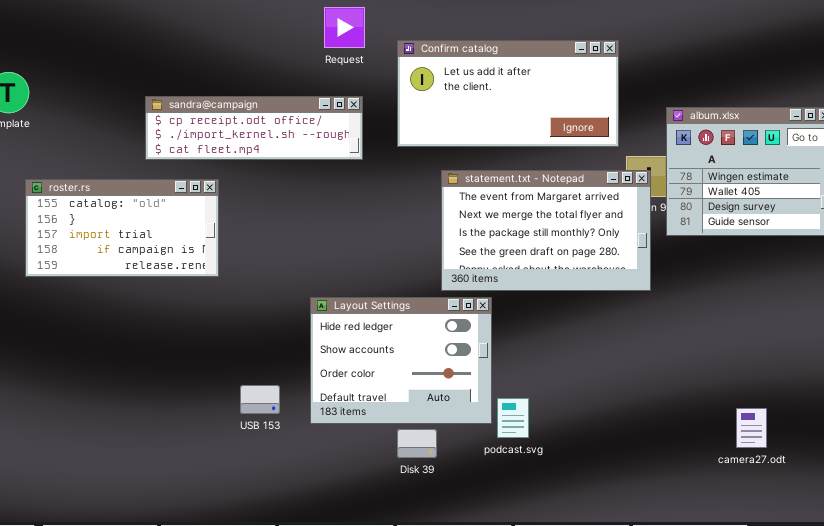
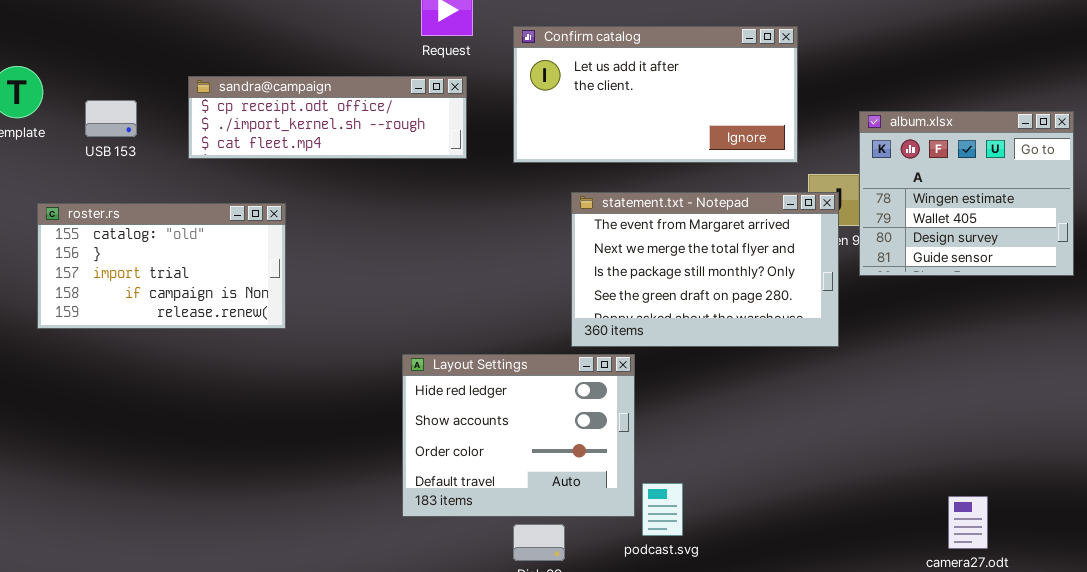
sandra@campaign: [145,96,363,160] -> [188,76,467,159], moved
USB 153: [240,385,280,414] -> [85,100,137,137], moved

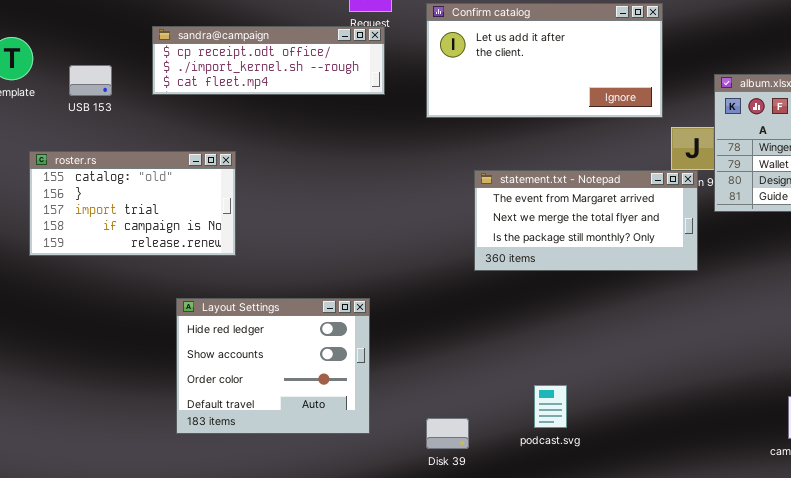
sandra@campaign: [188,76,467,159] -> [152,26,385,95], moved
statement.txt - Notepad: [571,192,839,347] -> [474,170,698,271], resized
Layout Settings: [402,354,635,517] -> [176,298,370,434], moved

